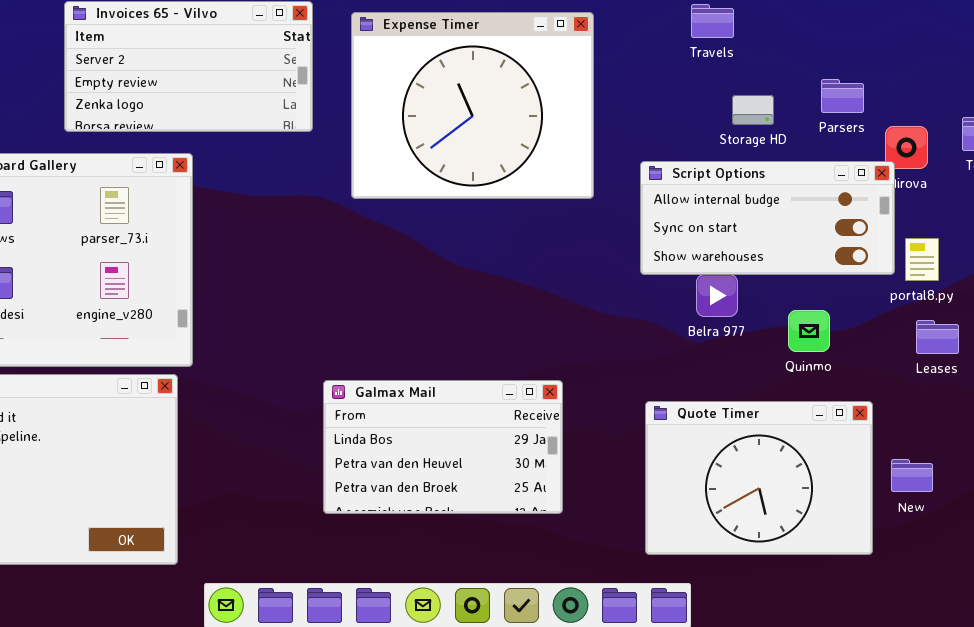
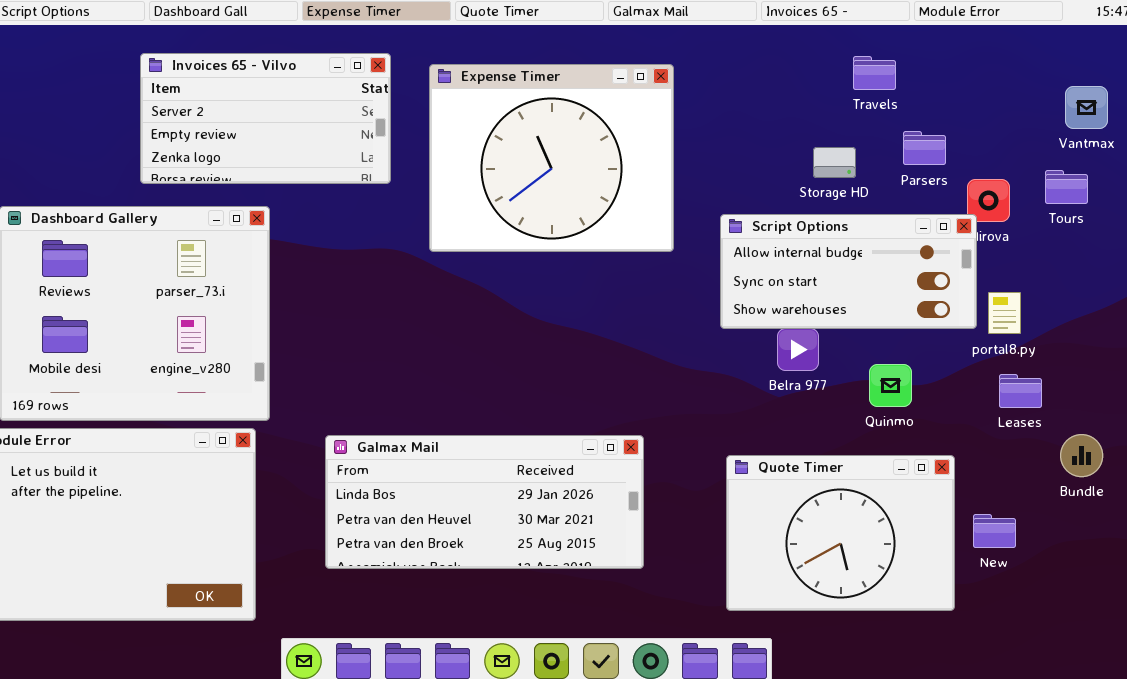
Travels: [691,4,734,38] -> [853,56,896,90], moved
Galmax Mail: [323,380,563,514] -> [325,435,644,569], resized

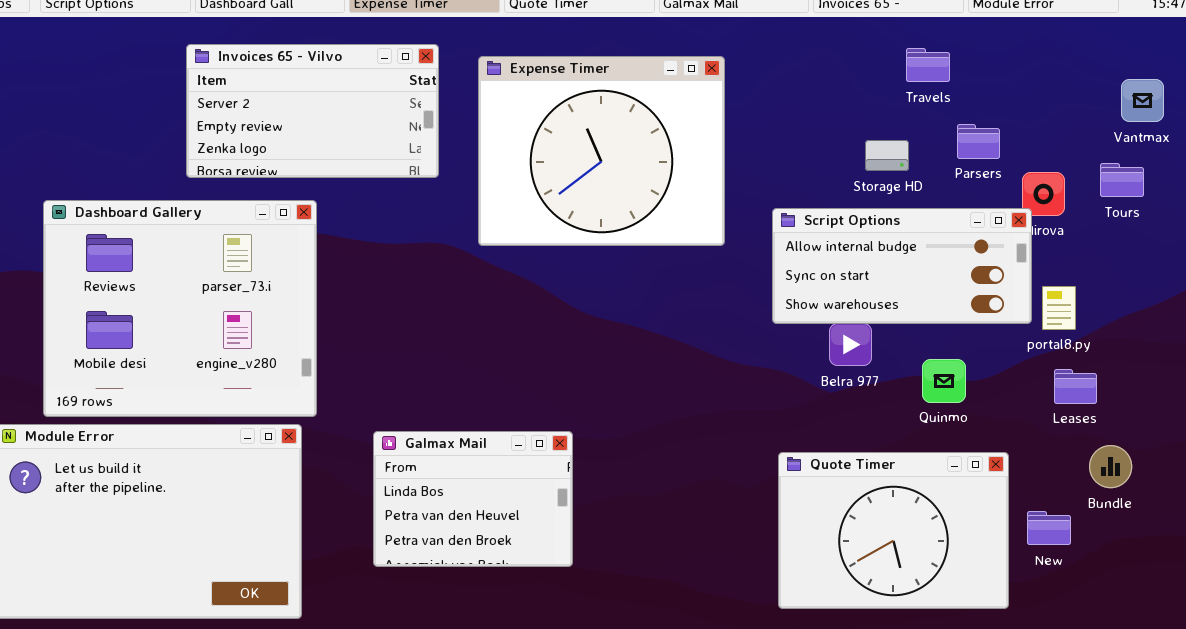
Bundle: [1060,434,1103,477] -> [1089,445,1132,488], moved
Galmax Mail: [325,435,644,569] -> [373,431,573,567], resized

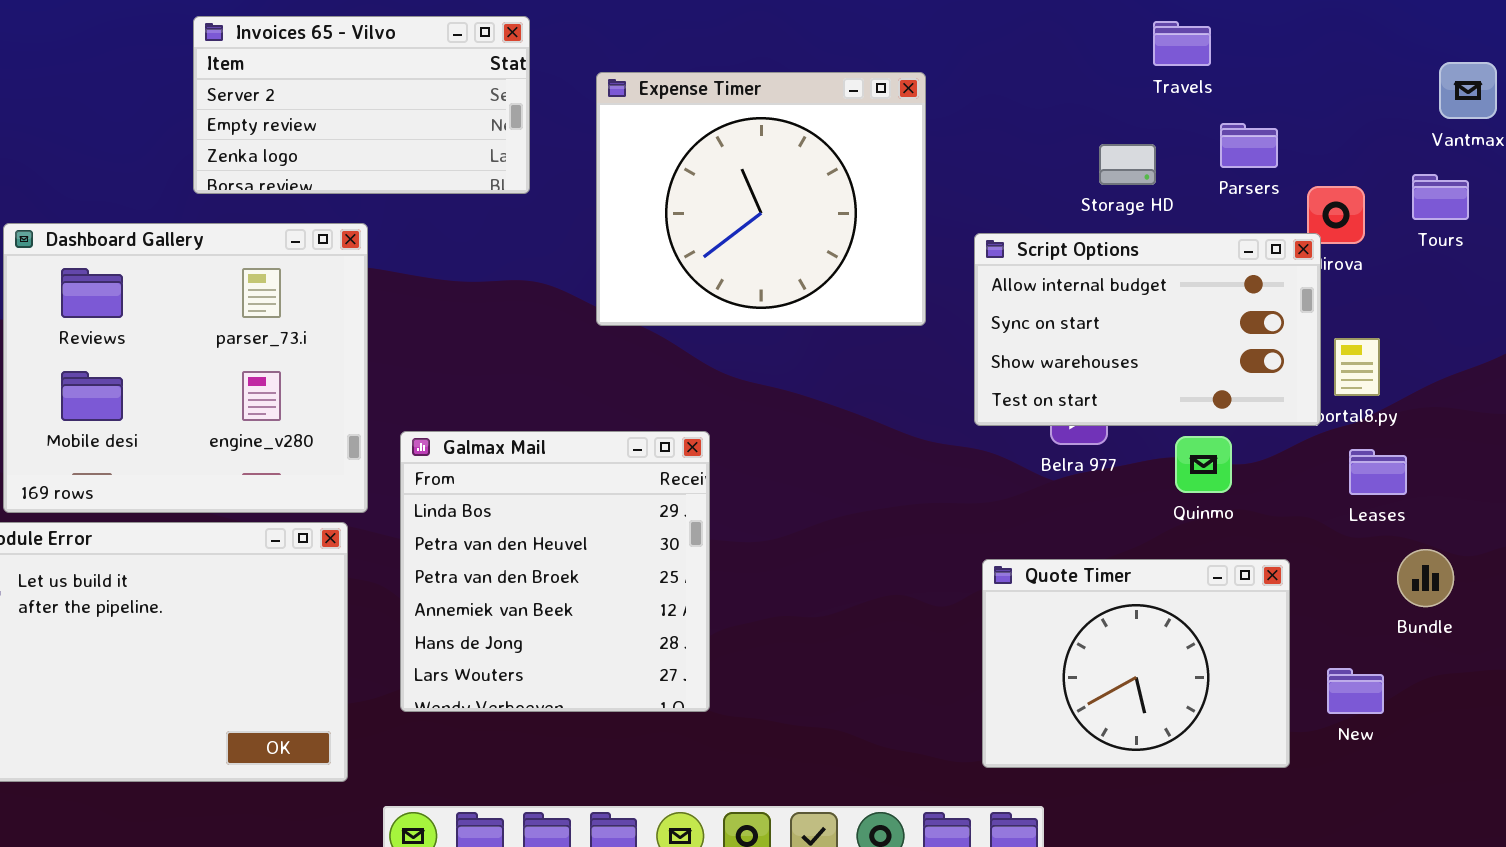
Expense Timer: [478,56,725,246] -> [596,72,926,326], moved
Script Options: [772,208,1032,324] -> [974,233,1321,426], resized
Galmax Mail: [373,431,573,567] -> [400,431,710,712], resized
New: [1027,511,1071,545] -> [1327,668,1384,714], moved

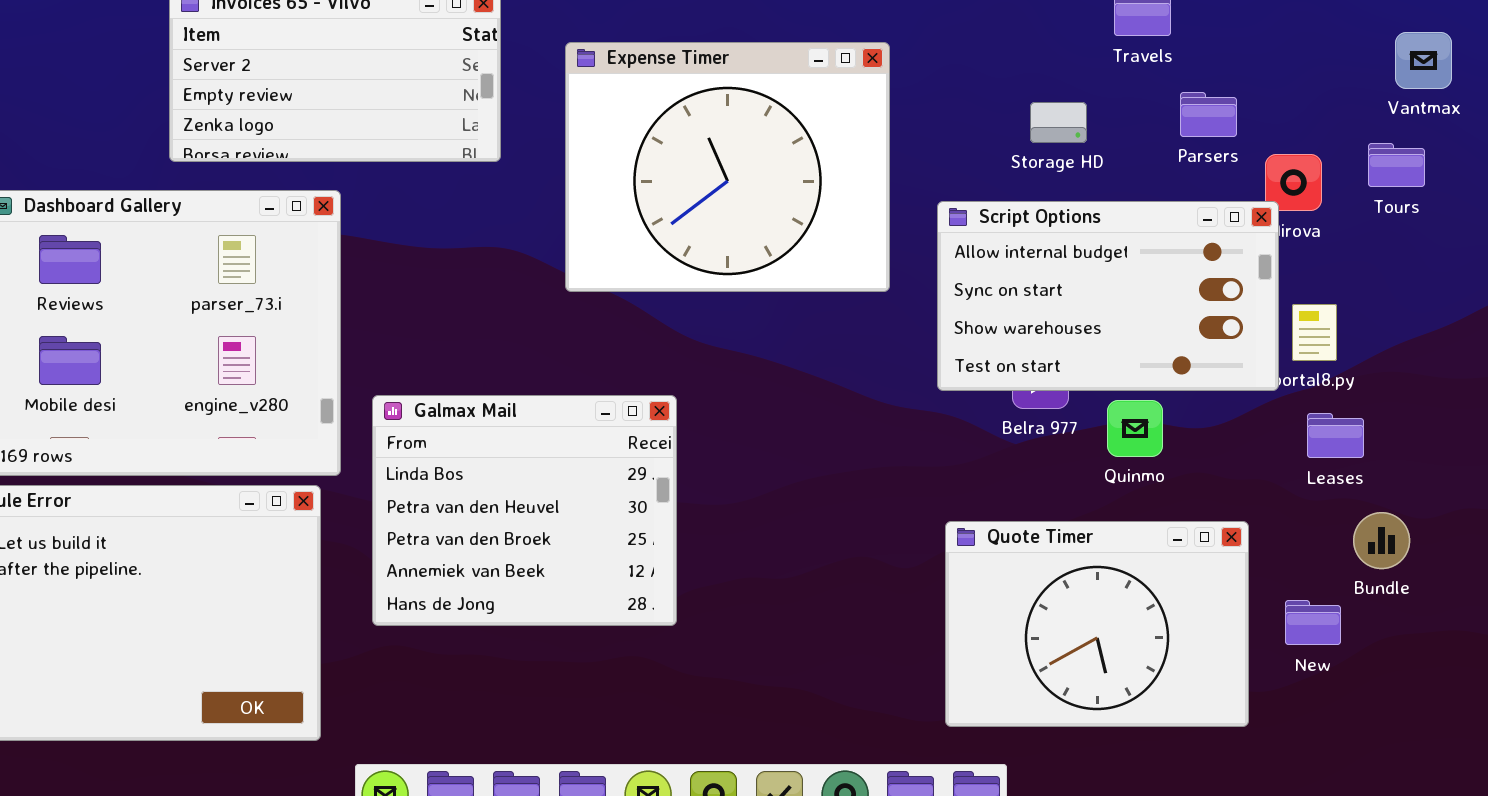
Storage HD: [1099,144,1156,185] -> [1030,102,1087,143], moved
Galmax Mail: [400,431,710,712] -> [372,395,677,626], resized
Quinmo: [1175,436,1232,493] -> [1107,400,1163,457], moved
New: [1327,668,1384,714] -> [1285,600,1341,645], moved

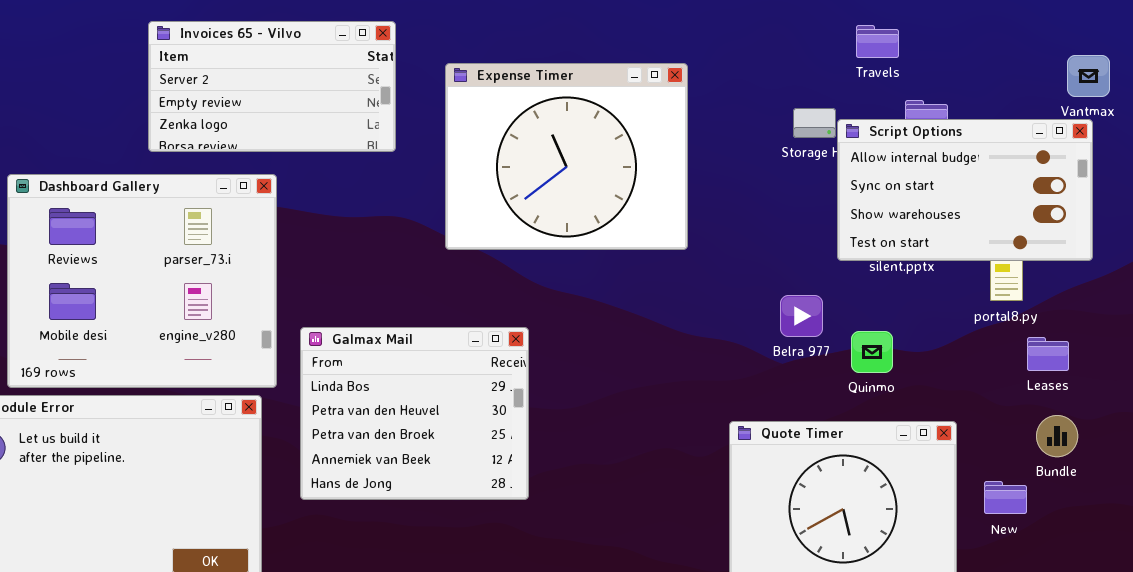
Script Options: [937,201,1279,391] -> [837,119,1093,261], moved
Leases: [1307,413,1364,458] -> [1027,337,1069,371], moved

